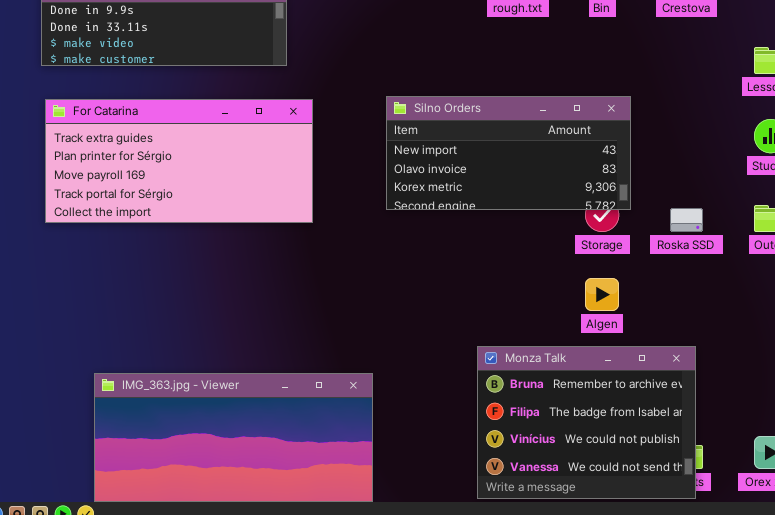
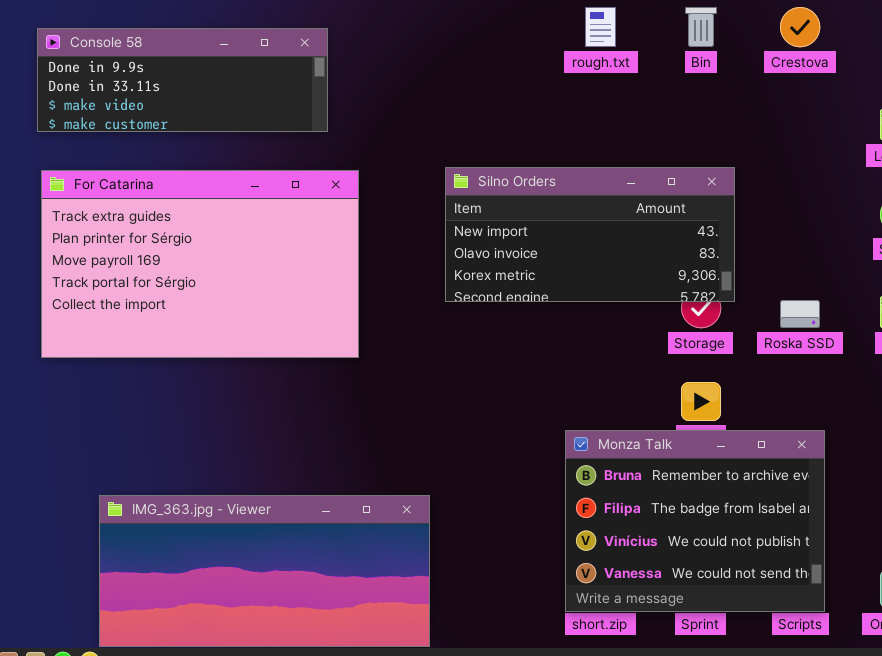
For Catarina: [45,99,313,223] -> [41,170,359,358], resized
Monza Talk: [477,346,696,499] -> [565,430,825,612], moved

